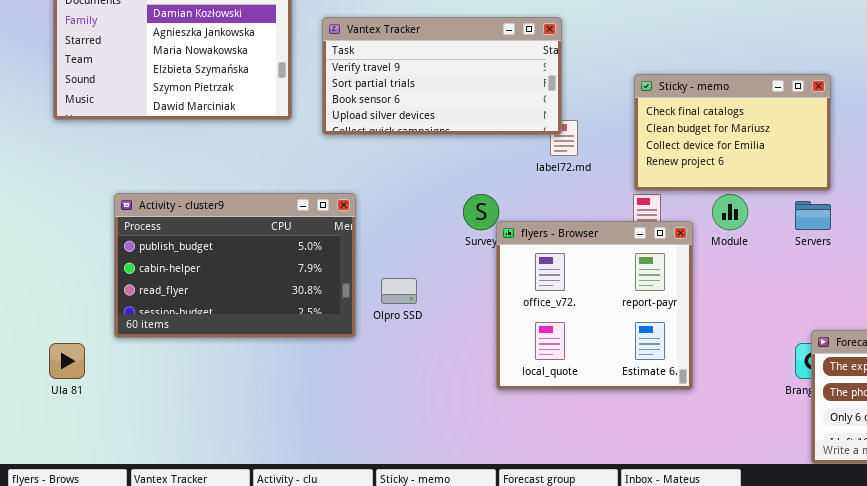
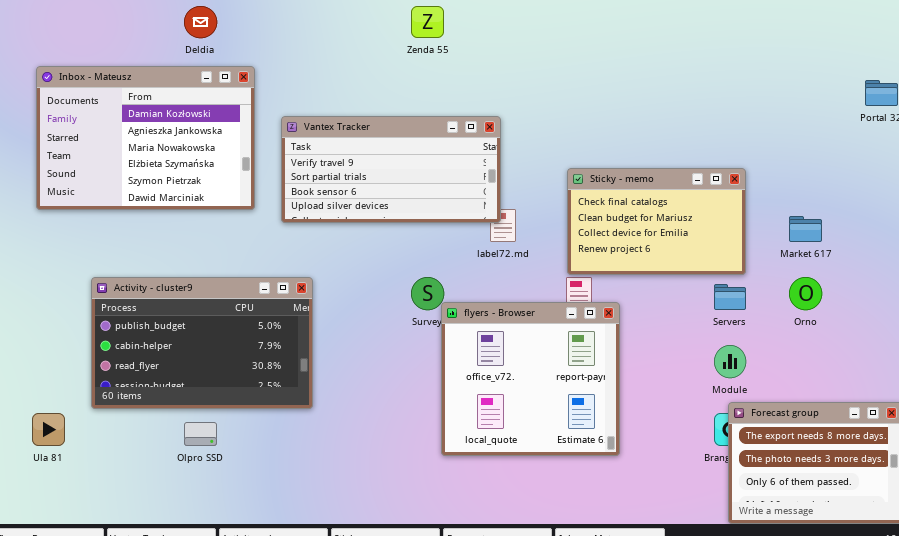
Module: [712,194,748,230] -> [714,345,746,378], moved
Olpro SSD: [381,278,417,304] -> [184,422,217,446], moved

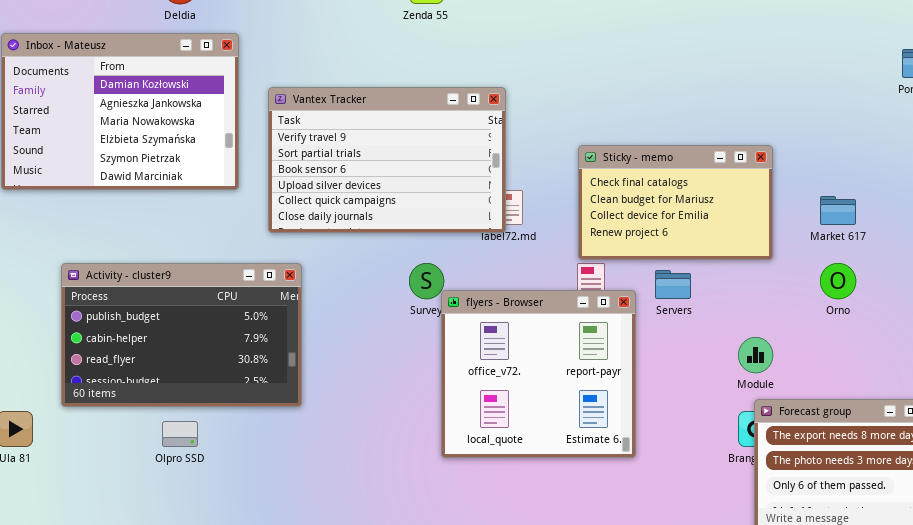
Vantex Tracker: [281,116,501,223] -> [268,87,506,233], resized
Servers: [714,284,746,310] -> [655,270,691,299], moved

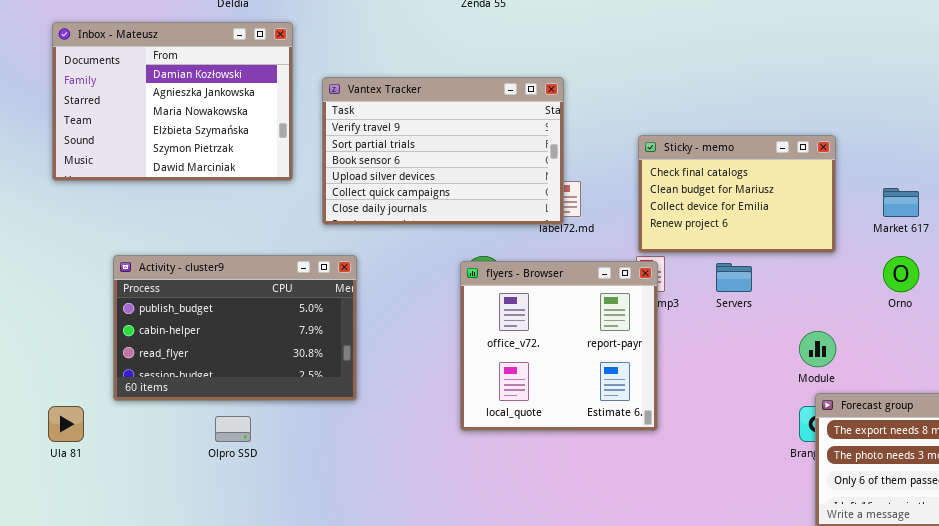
flyers - Browser: [441,290,636,458] -> [460,261,658,431], moved

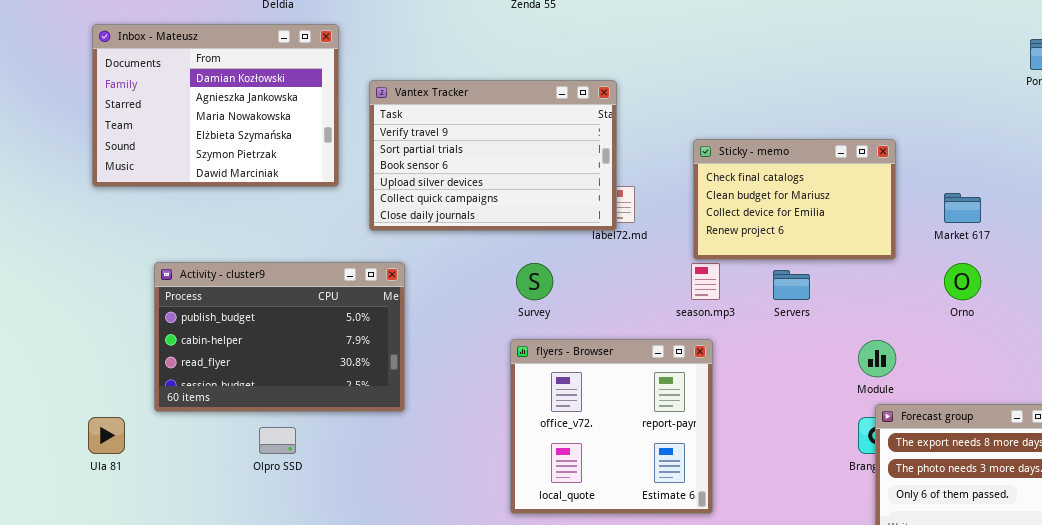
flyers - Browser: [460,261,658,431] -> [510,339,713,514], moved

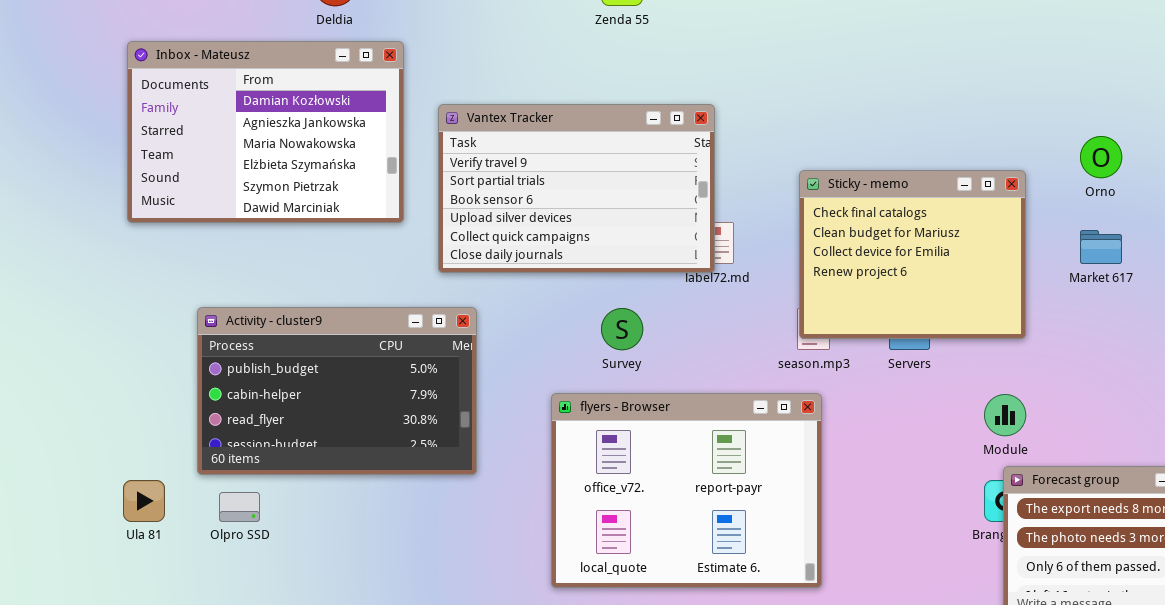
Sticky - memo: [693,139,896,260] -> [799,170,1026,339], resized
Orno: [944,263,981,300] -> [1080,136,1122,178], moved
flyers - Browser: [510,339,713,514] -> [551,393,822,588], resized
Olpro SSD: [259,427,296,454] -> [219,492,260,522], moved

